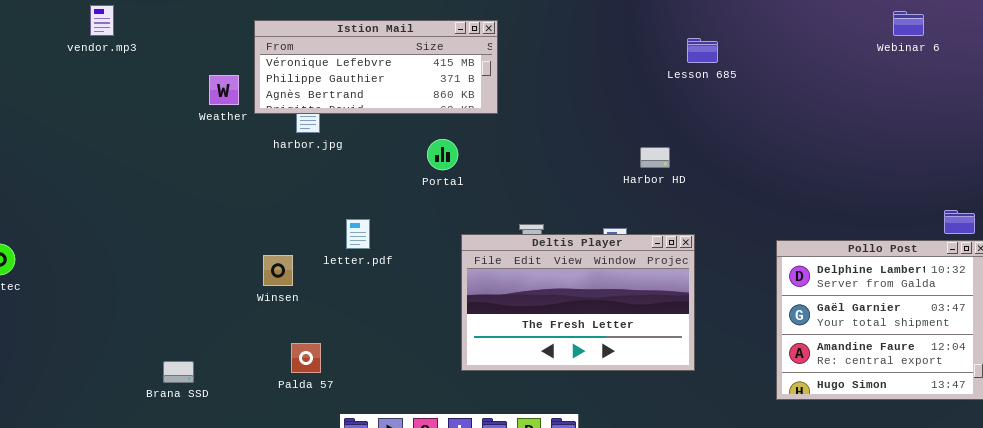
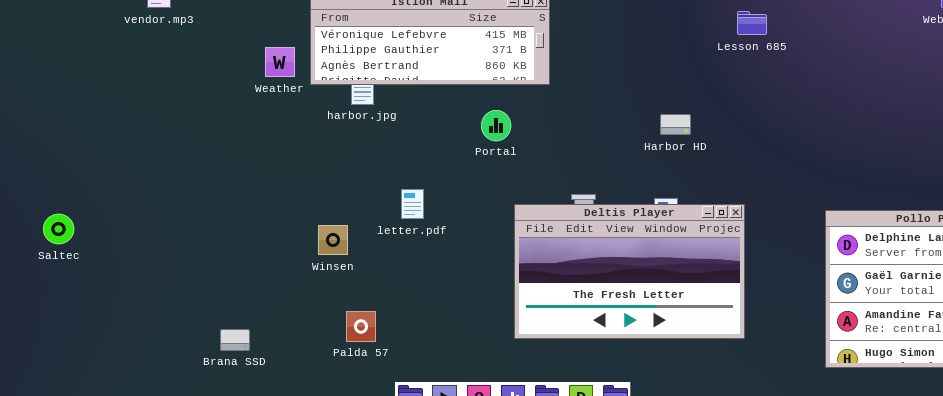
Harbor HD: [640,147,670,168] -> [660,114,691,135], moved

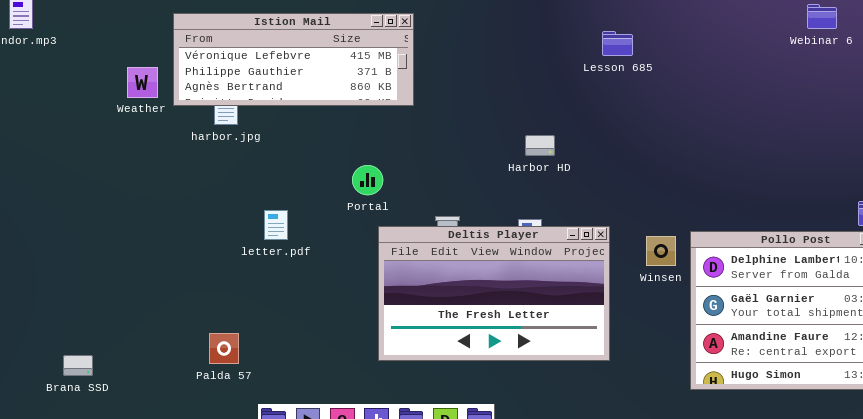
Portal: [481,110,511,141] -> [352,165,383,195], moved
Winsen: [318,225,348,255] -> [646,236,676,266], moved
Brana SSD: [220,329,250,351] -> [63,355,93,376], moved

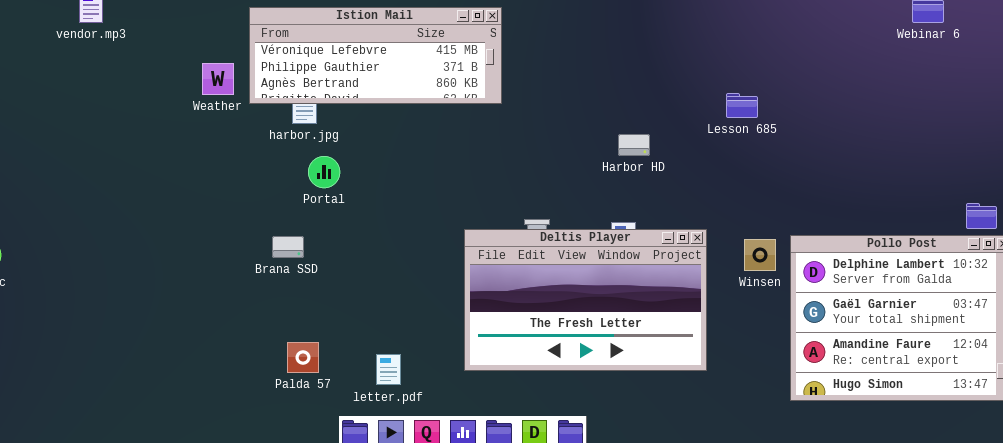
Lesson 685: [602,31,633,56] -> [726,93,758,118], moved
Portal: [352,165,383,195] -> [308,156,340,188], moved
letter.pdf: [264,210,288,240] -> [376,354,401,385], moved
Brana SSD: [63,355,93,376] -> [272,236,304,258], moved

